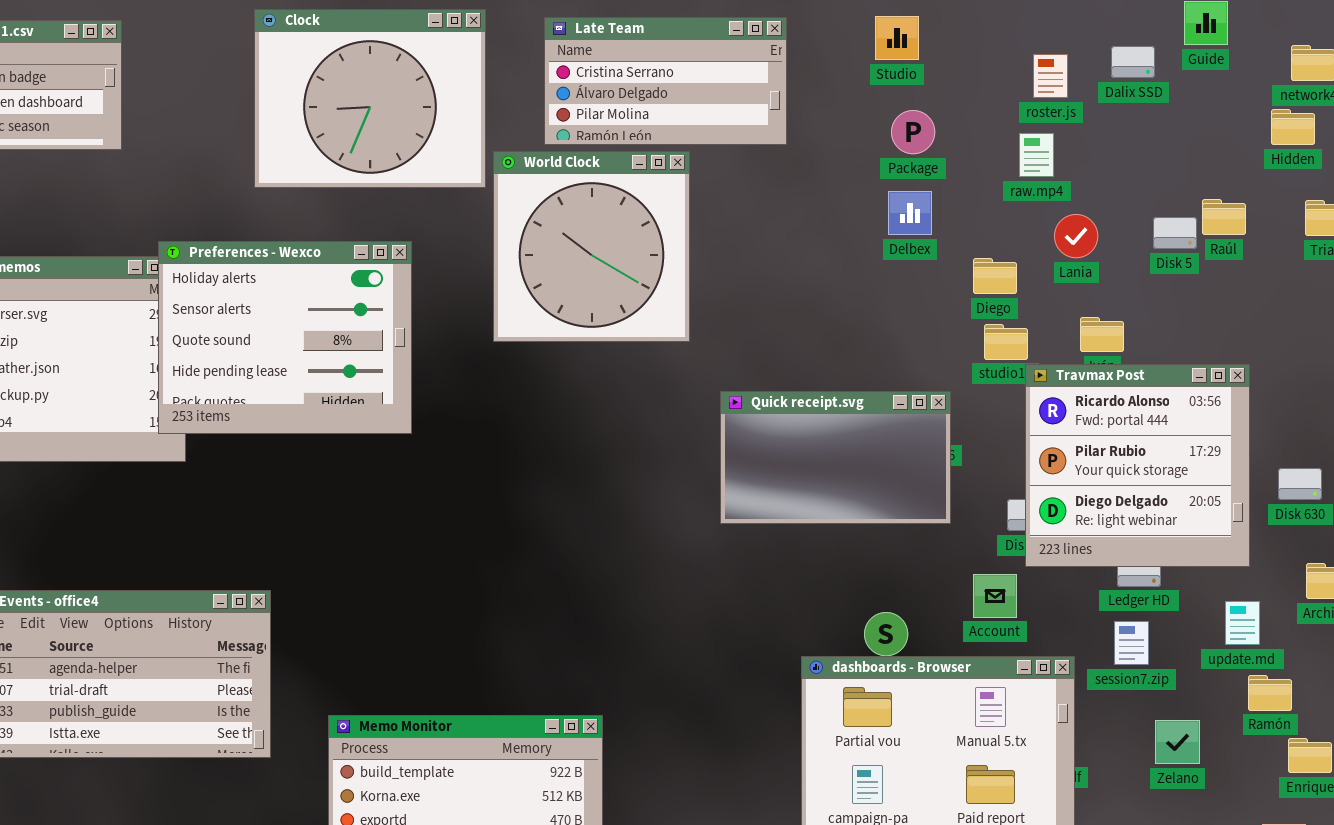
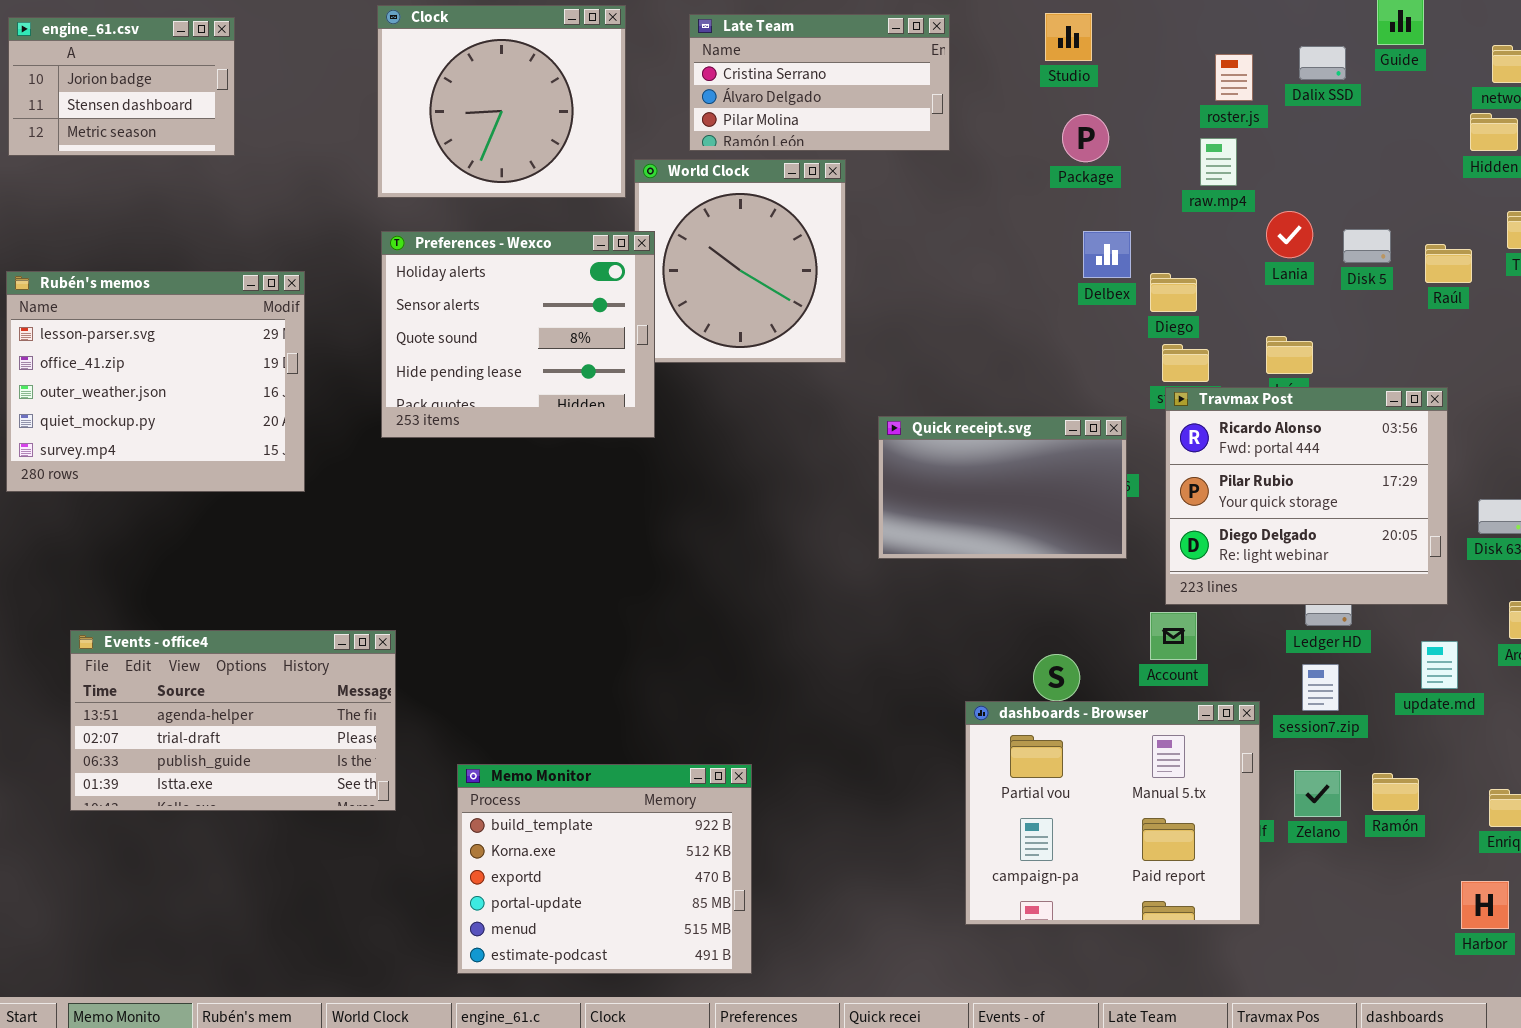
Delbex: [888,191,932,235] -> [1083,231,1131,278], moved
Raúl: [1202,199,1246,235] -> [1425,244,1472,283], moved
Lania: [1054,214,1098,258] -> [1266,211,1313,258], moved
Preferences - Wexco: [158,241,412,434] -> [381,231,655,438], moved
Travmax Post: [1025,364,1250,567] -> [1165,387,1448,605], resized
Ramón: [1248,675,1292,711] -> [1372,773,1419,811], moved
Zelano: [1155,720,1200,764] -> [1294,770,1341,817], moved

